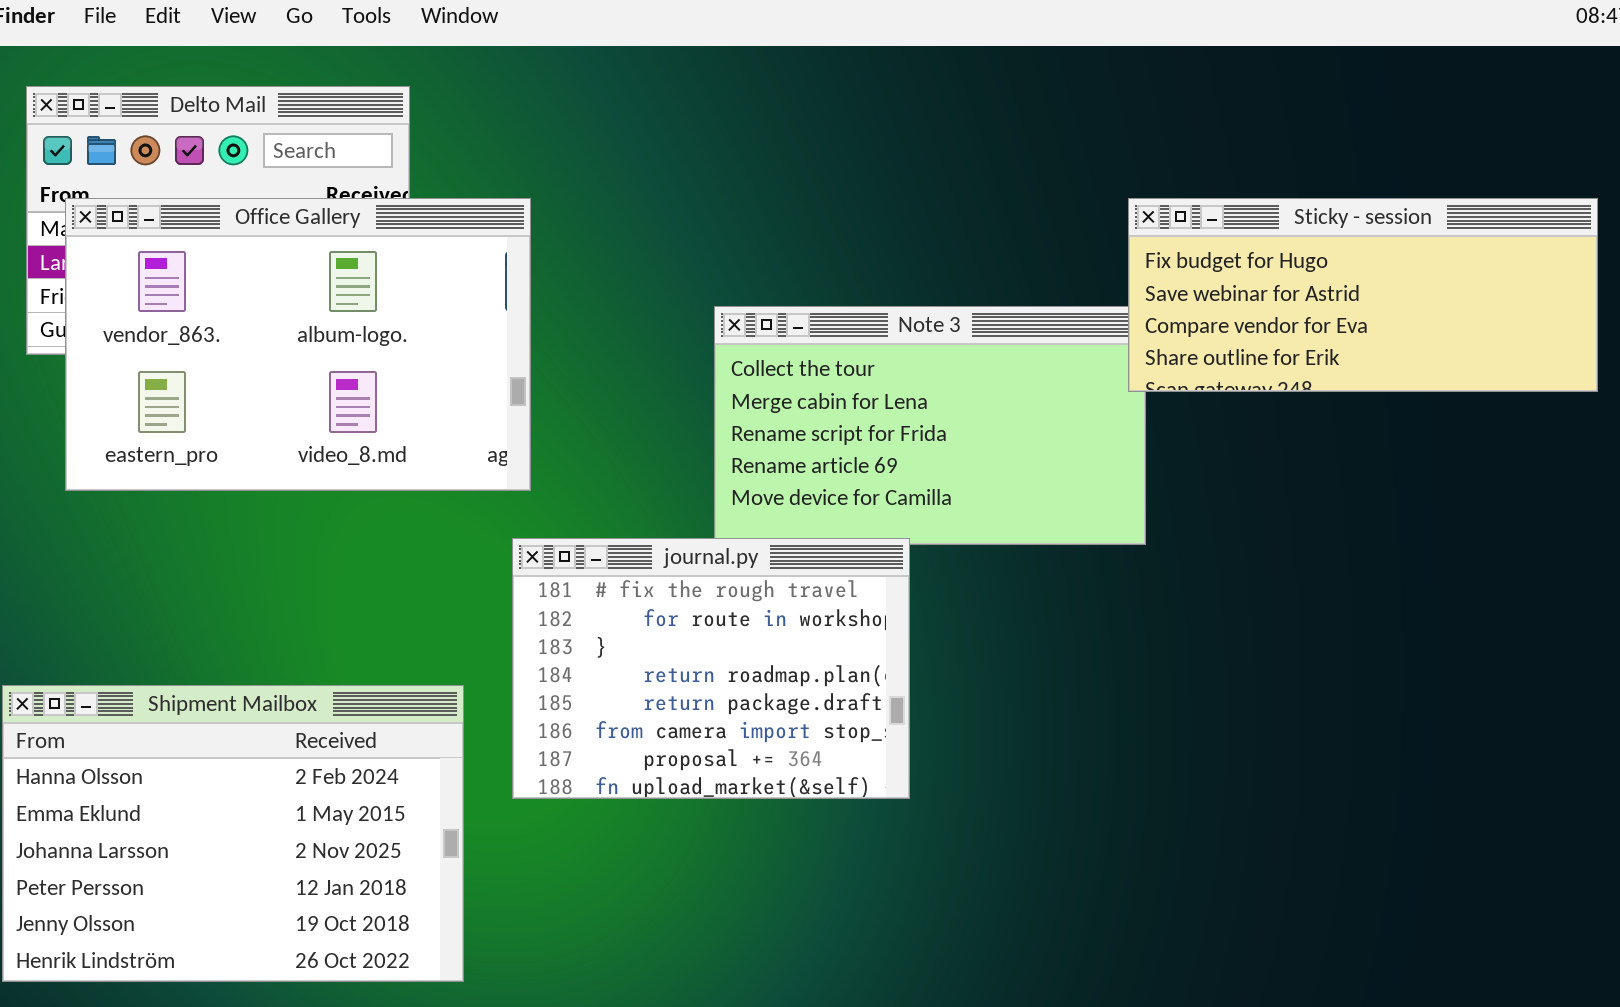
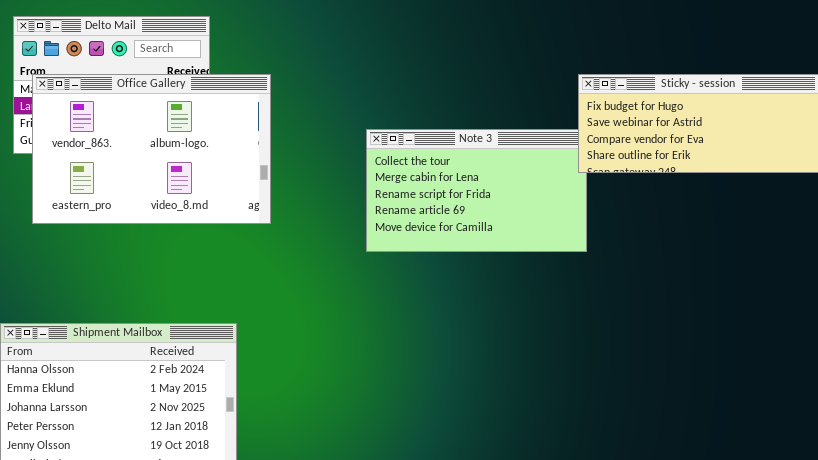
journal.py: [512,538,910,799] -> none, closed

